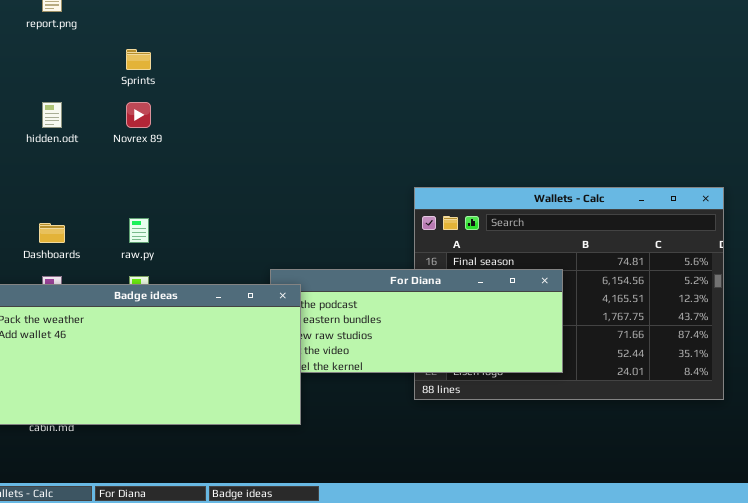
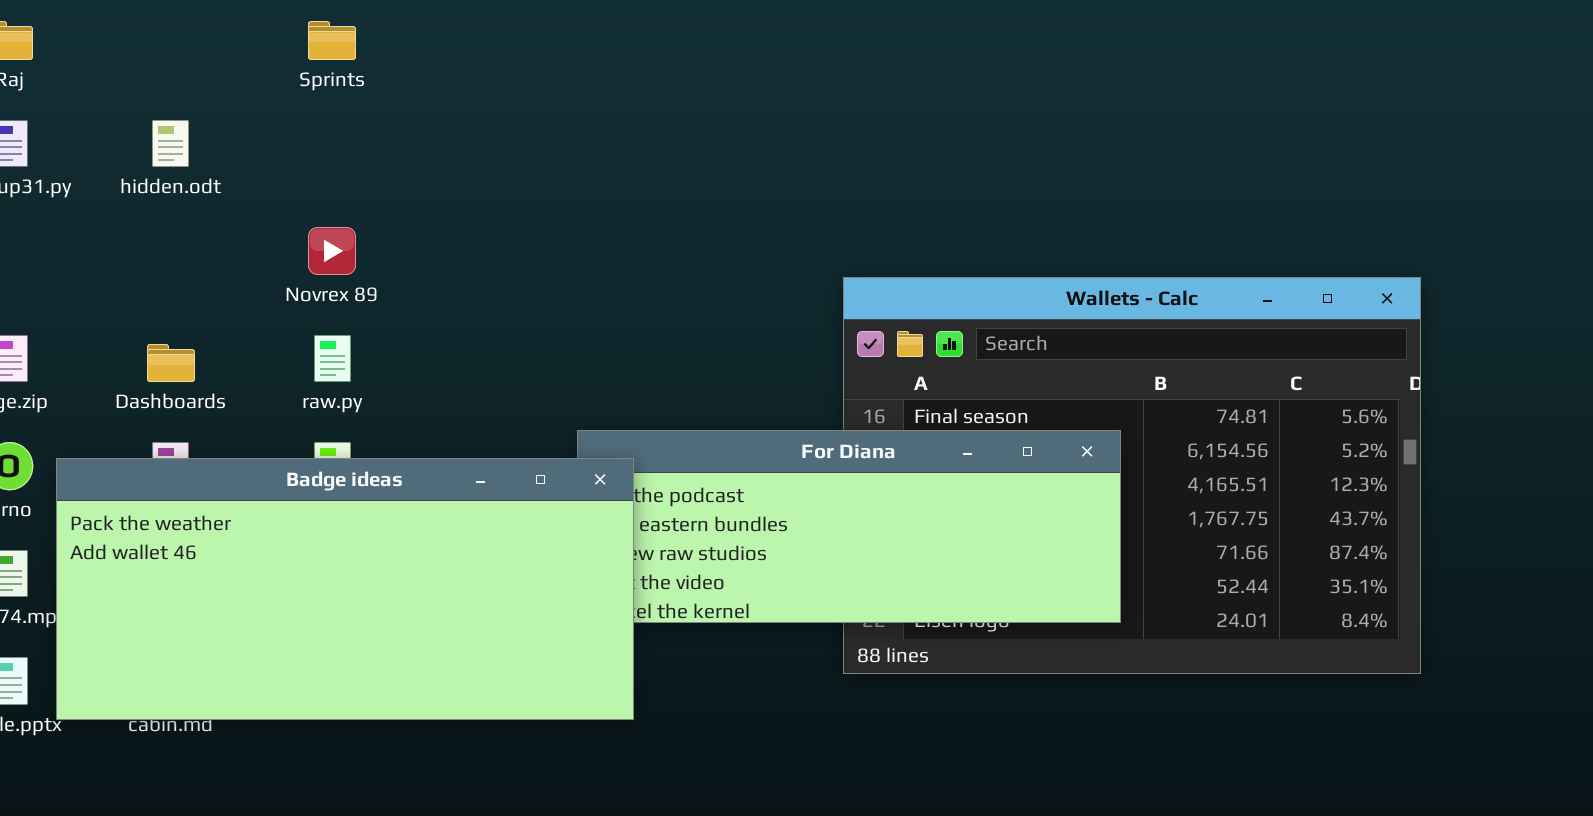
Novrex 89: [126,102,151,128] -> [308,227,356,275], moved

